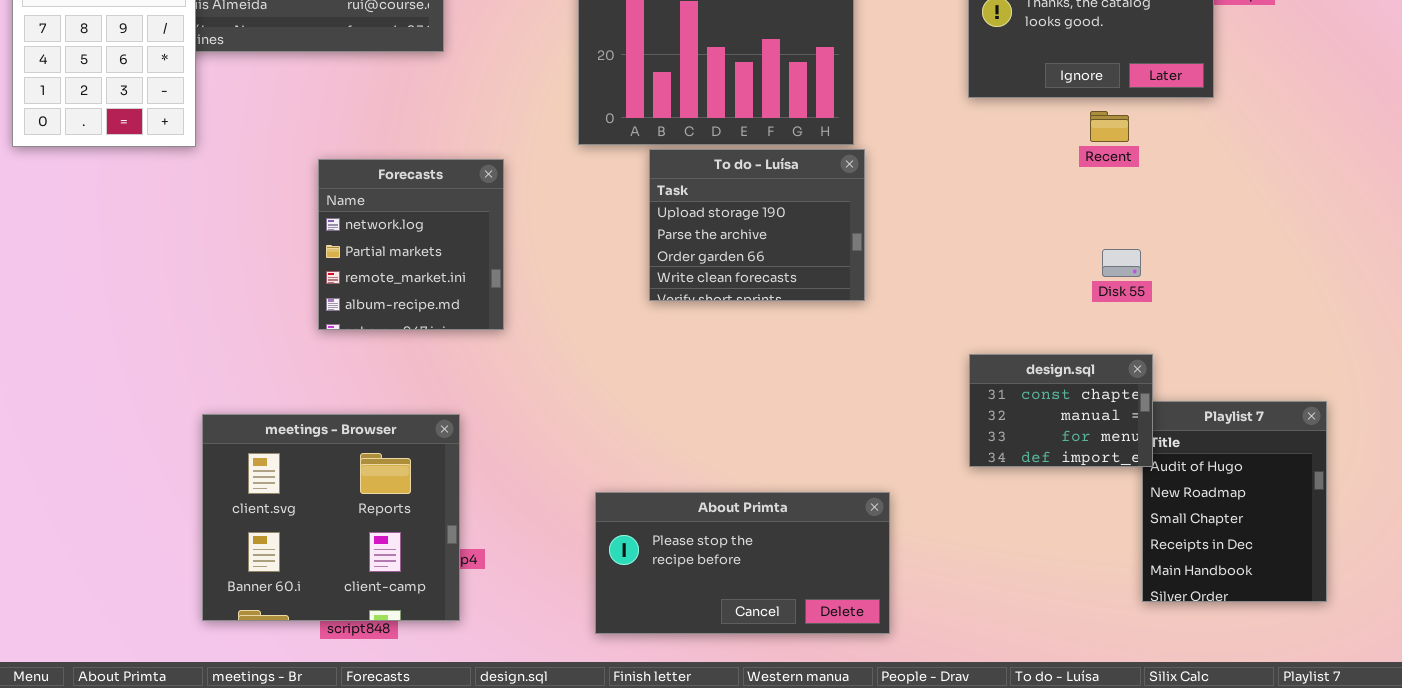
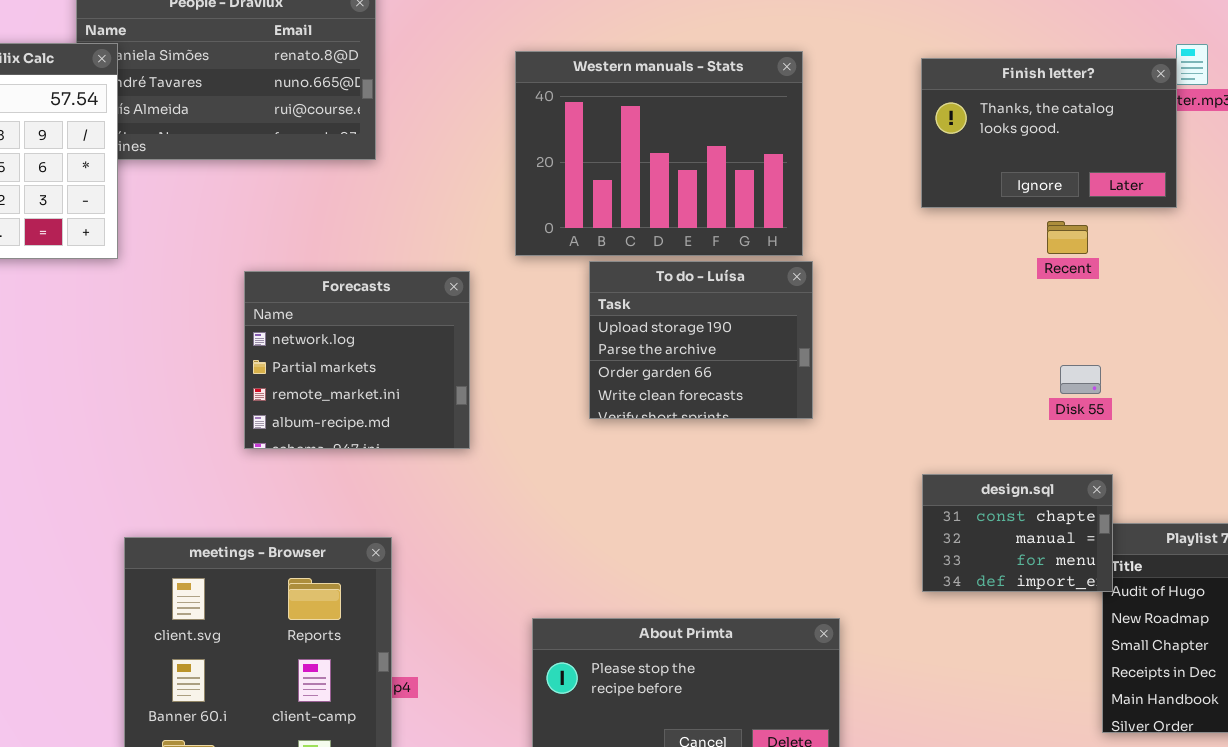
Forecasts: [318,159,504,330] -> [244,271,470,449], resized

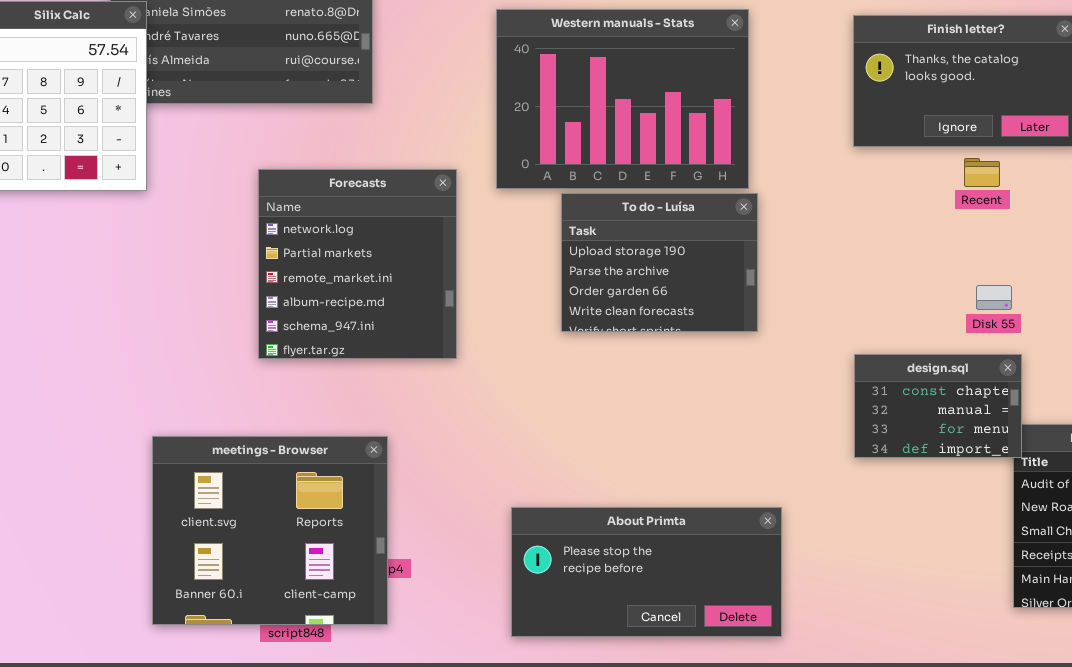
Forecasts: [244,271,470,449] -> [258,169,457,359], resized
design.sql: [922,474,1113,592] -> [854,354,1022,458], moved

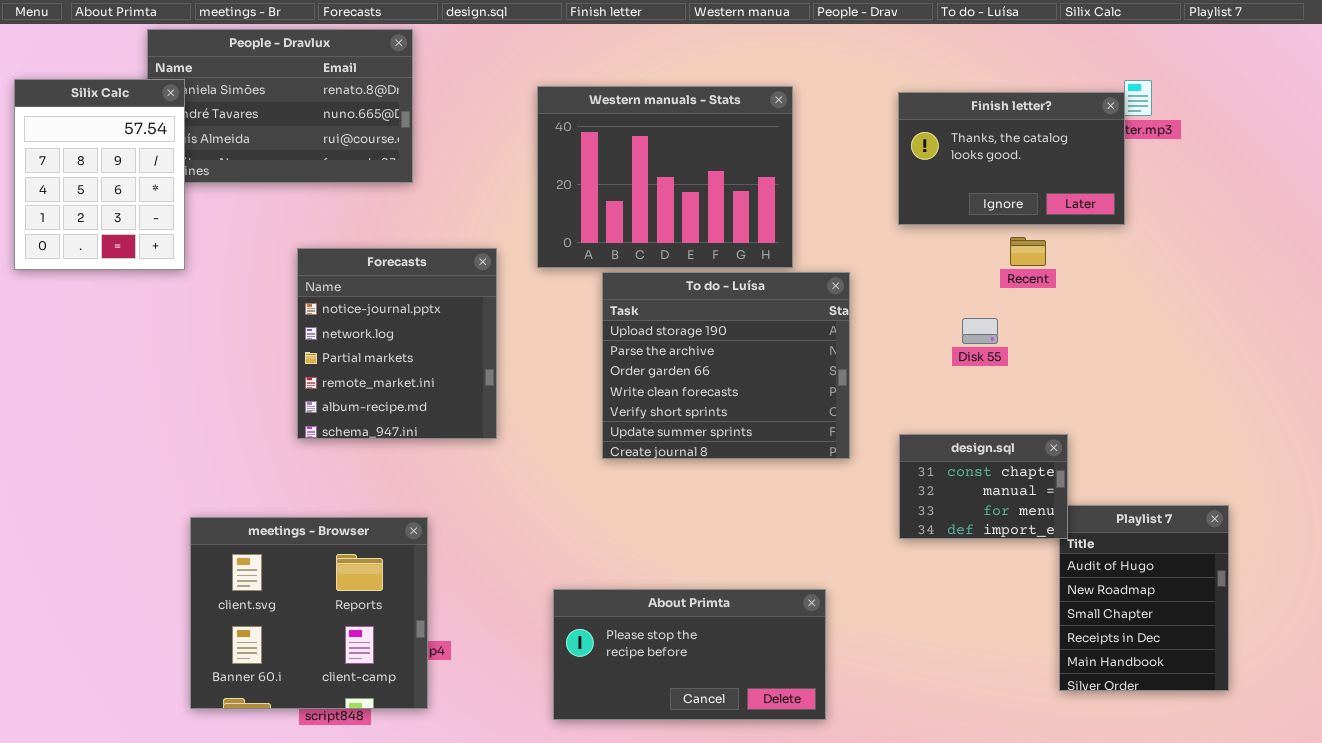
Forecasts: [258,169,457,359] -> [297,248,497,439], scrolled up 1 row
To do - Luísa: [561,193,758,332] -> [602,272,850,459], resized
Disk 55: [976,285,1012,310] -> [962,318,998,344], moved

